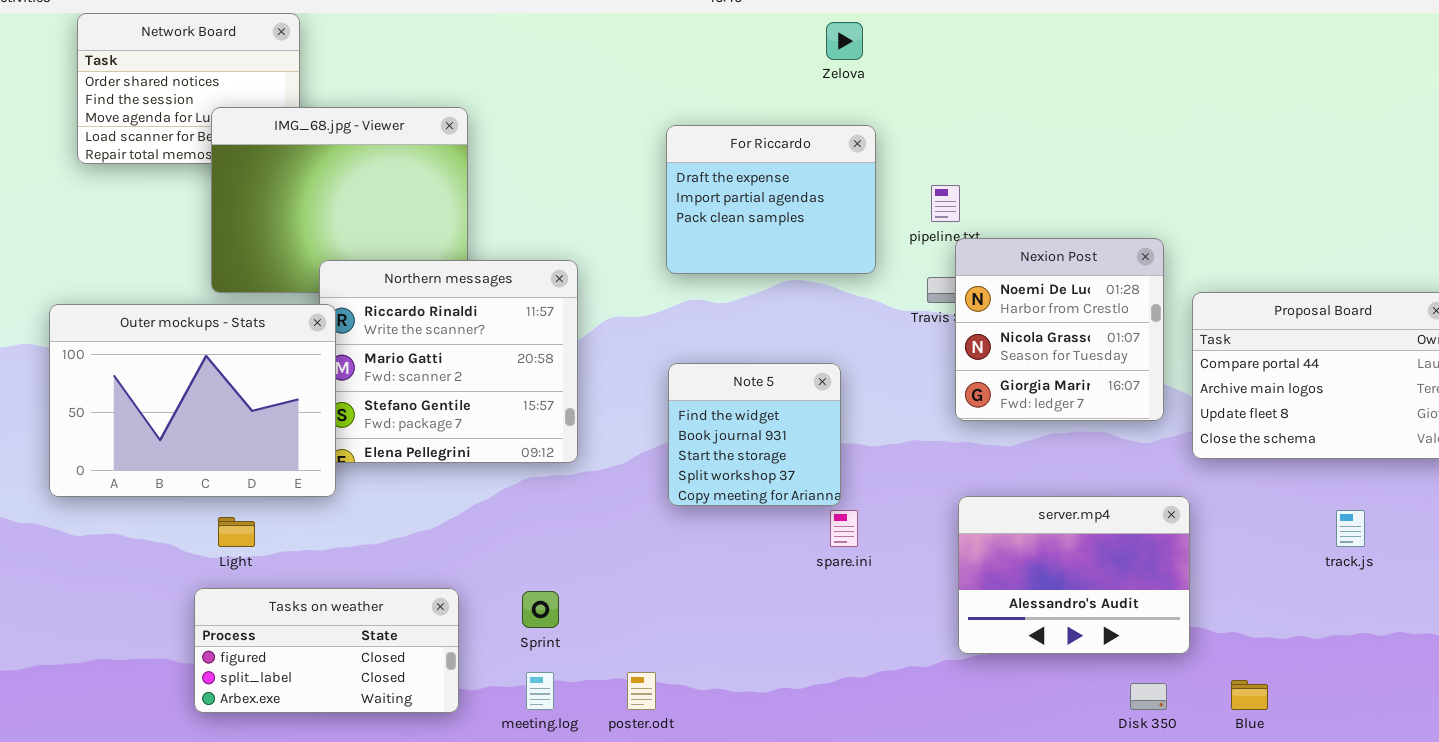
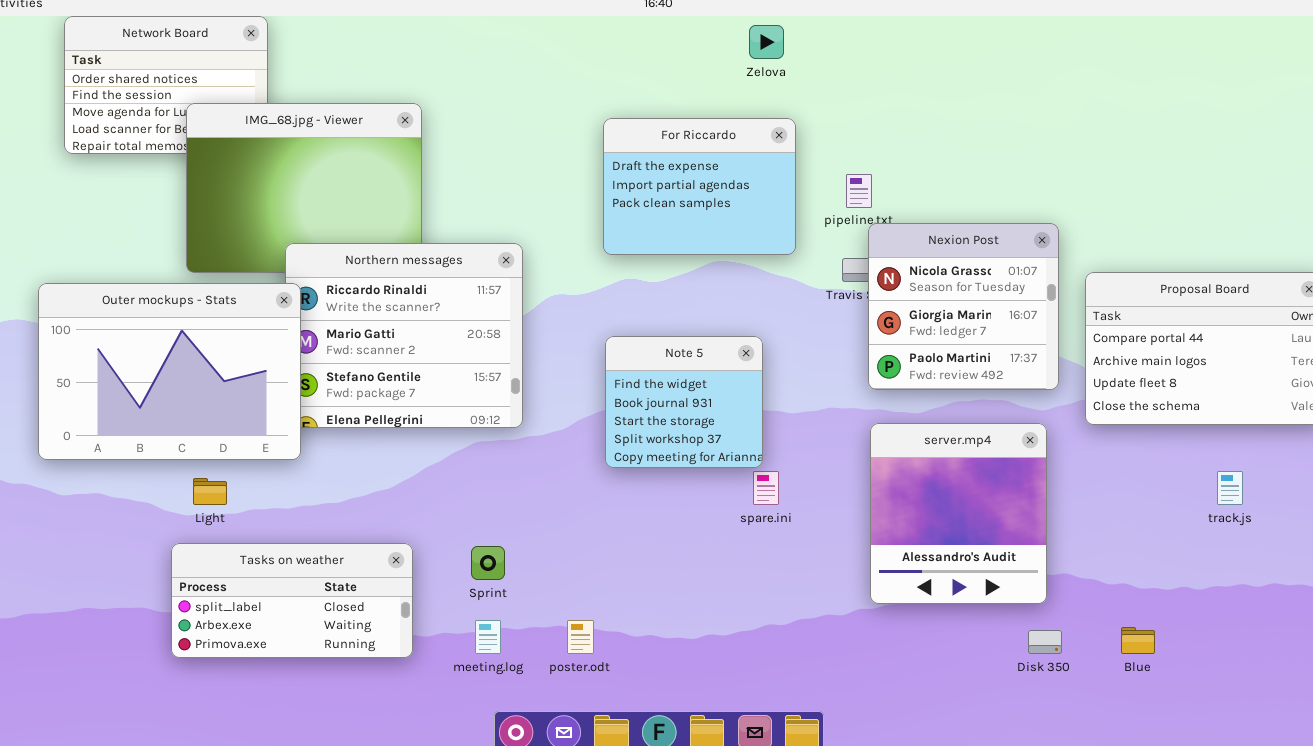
Nexion Post: [955,238,1164,421] -> [868,223,1059,390], scrolled down 1 row
server.mp4: [958,496,1190,654] -> [870,423,1047,604], resized
Tasks on weather: [194,588,459,713] -> [171,543,413,658], scrolled down 1 row

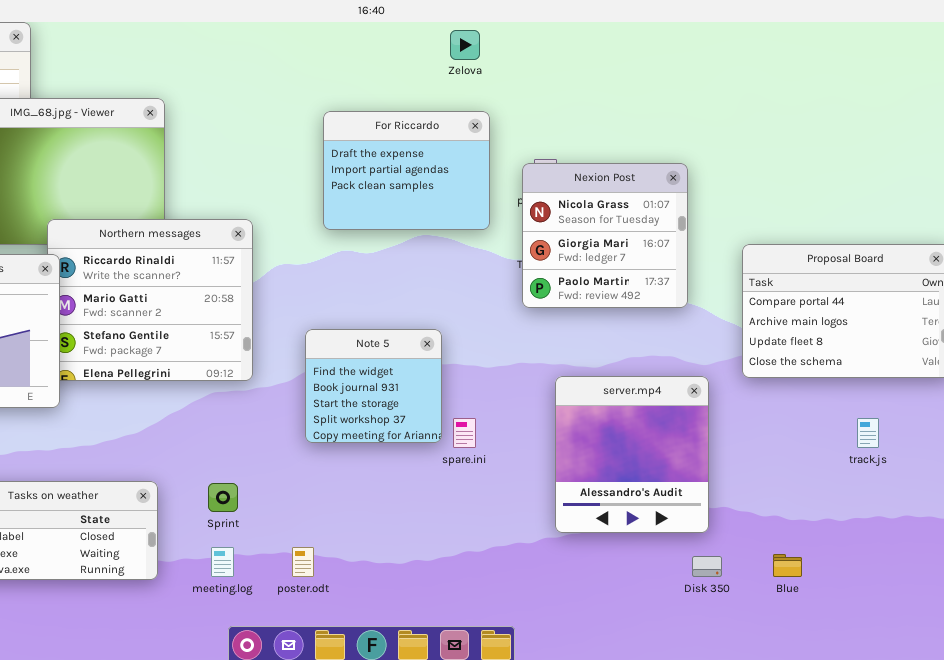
Nexion Post: [868,223,1059,390] -> [522,163,688,308], moved
Note 5: [605,336,763,468] -> [305,329,442,443], moved

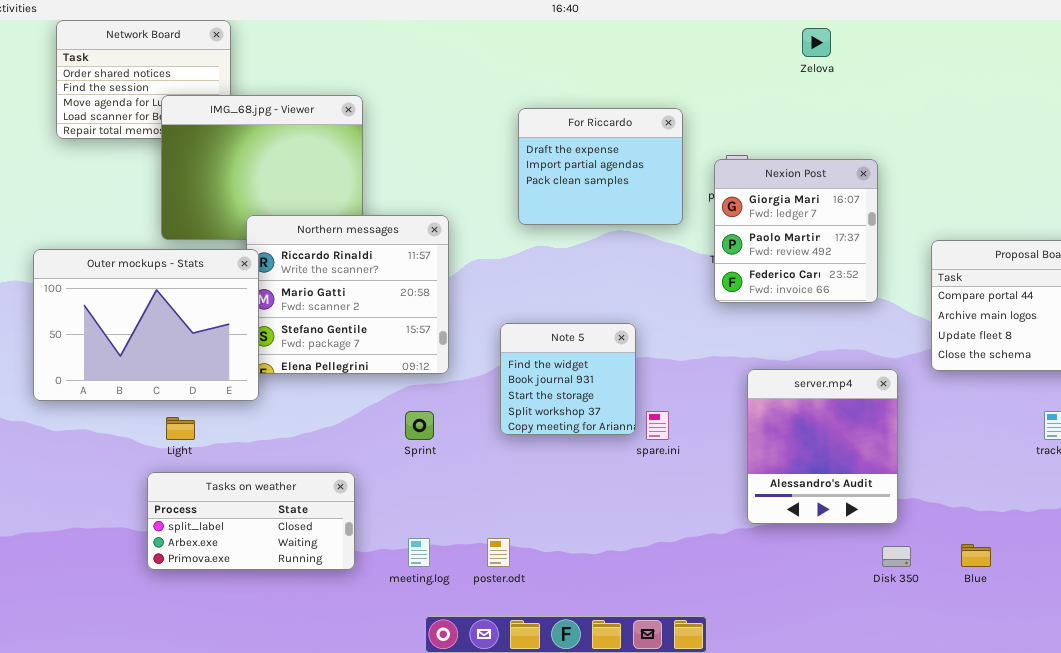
Zelova: [450,30,480,60] -> [802,28,831,57], moved
Nexion Post: [522,163,688,308] -> [714,159,878,303], scrolled down 1 row
Sprint: [208,483,238,512] -> [405,411,434,440], moved

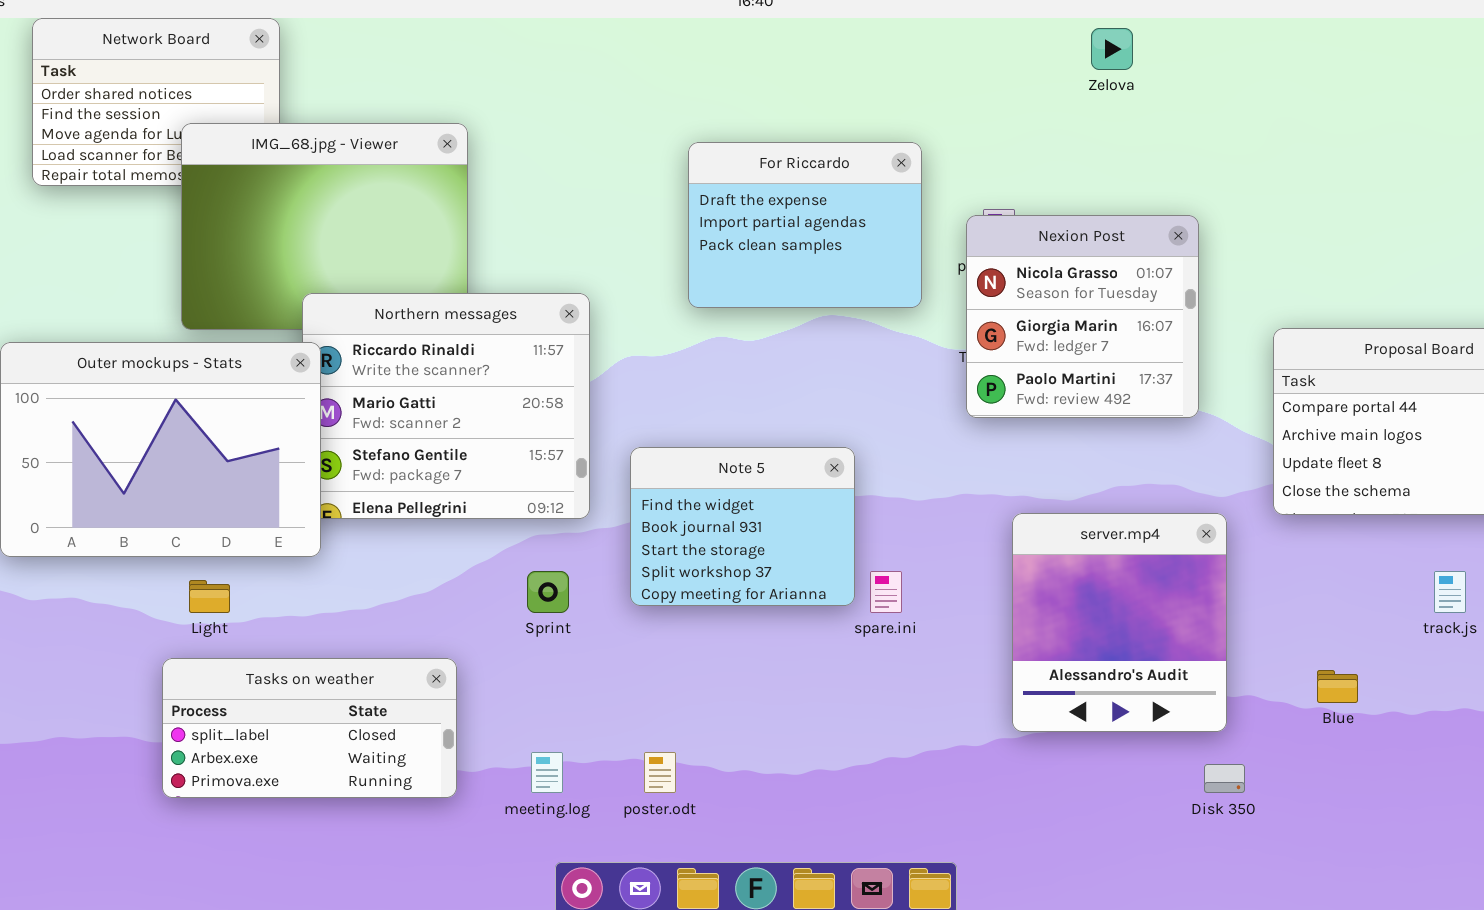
Nexion Post: [714,159,878,303] -> [966,215,1199,418], scrolled up 1 row
Note 5: [500,323,636,435] -> [630,447,855,606], resized
Blue: [961,544,991,567] -> [1317,670,1358,703], moved

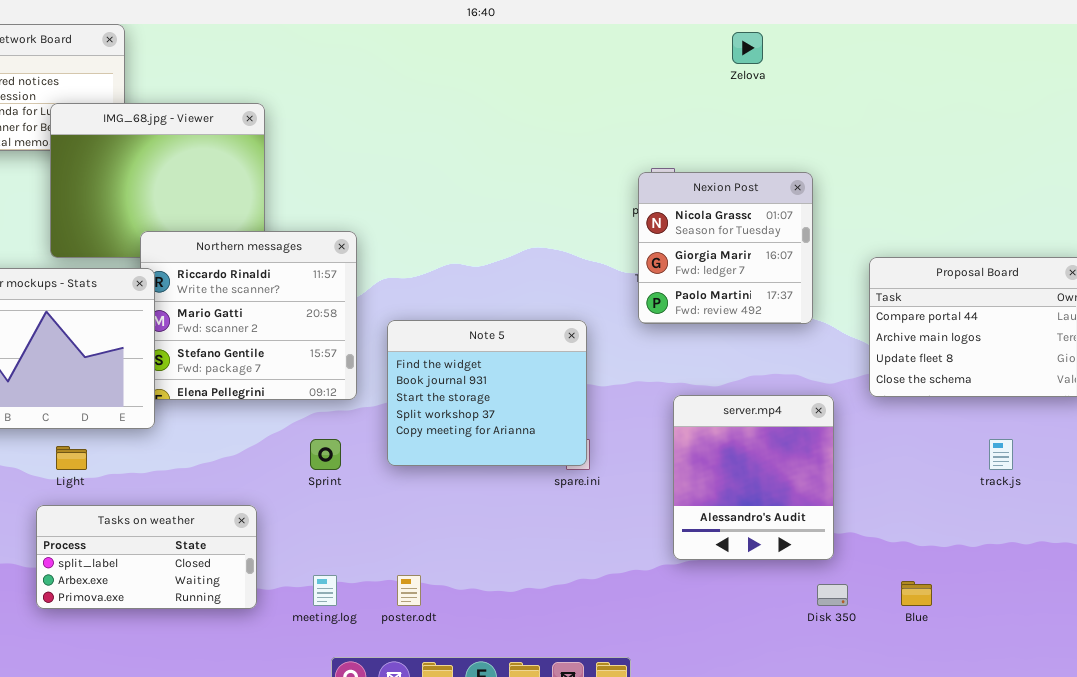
For Riccardo: [688,142,922,308] -> none, closed
Note 5: [630,447,855,606] -> [387,320,587,466], resized
Blue: [1317,670,1358,703] -> [901,581,932,606], moved

